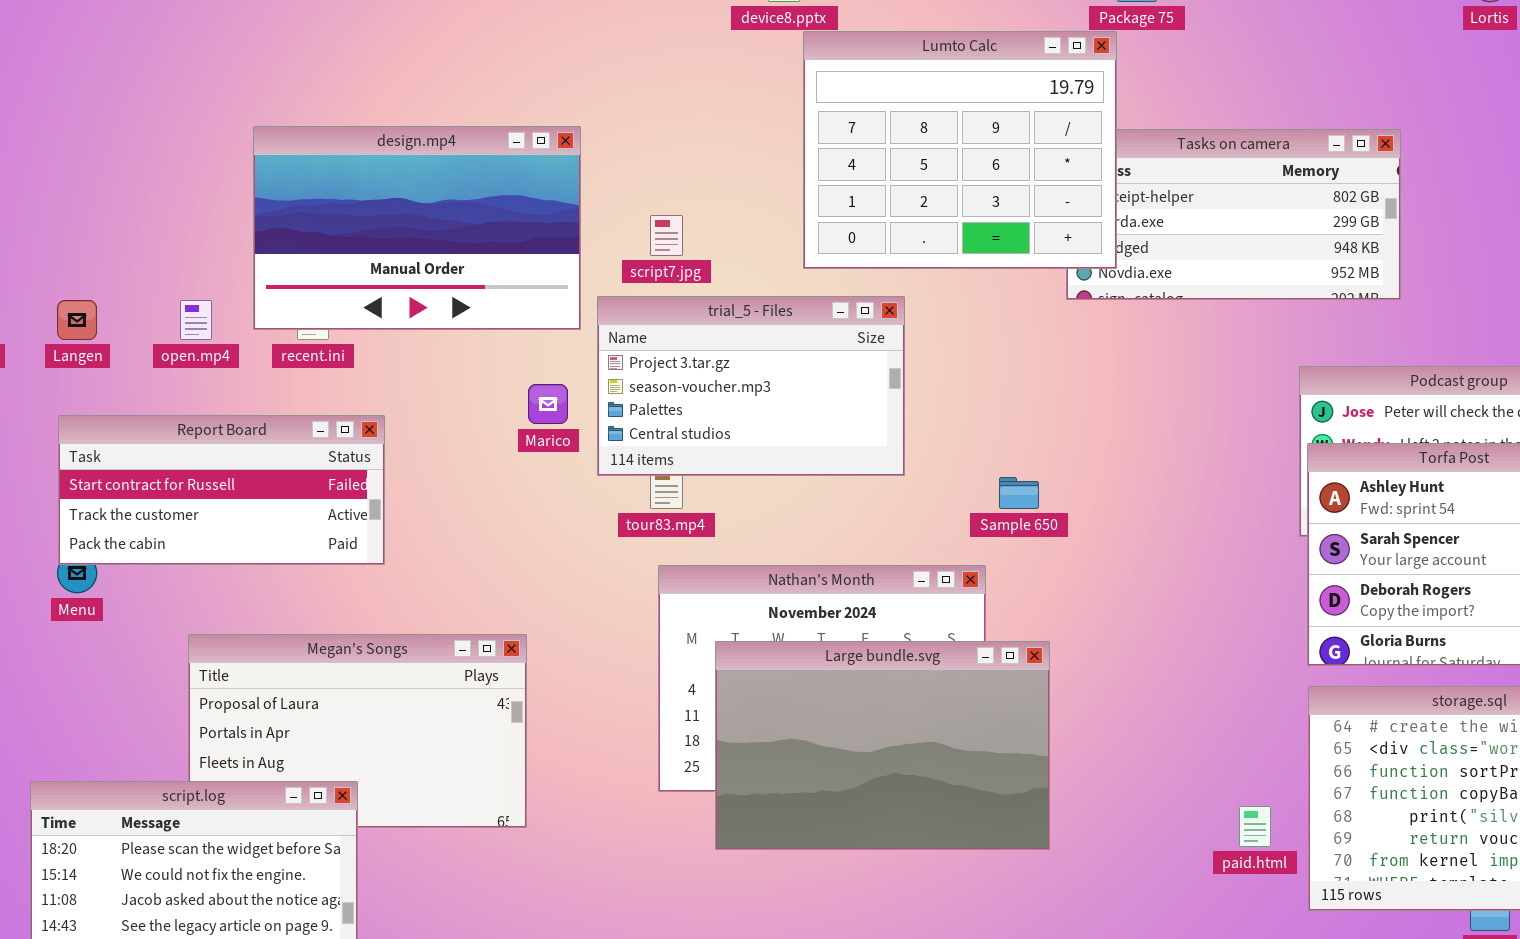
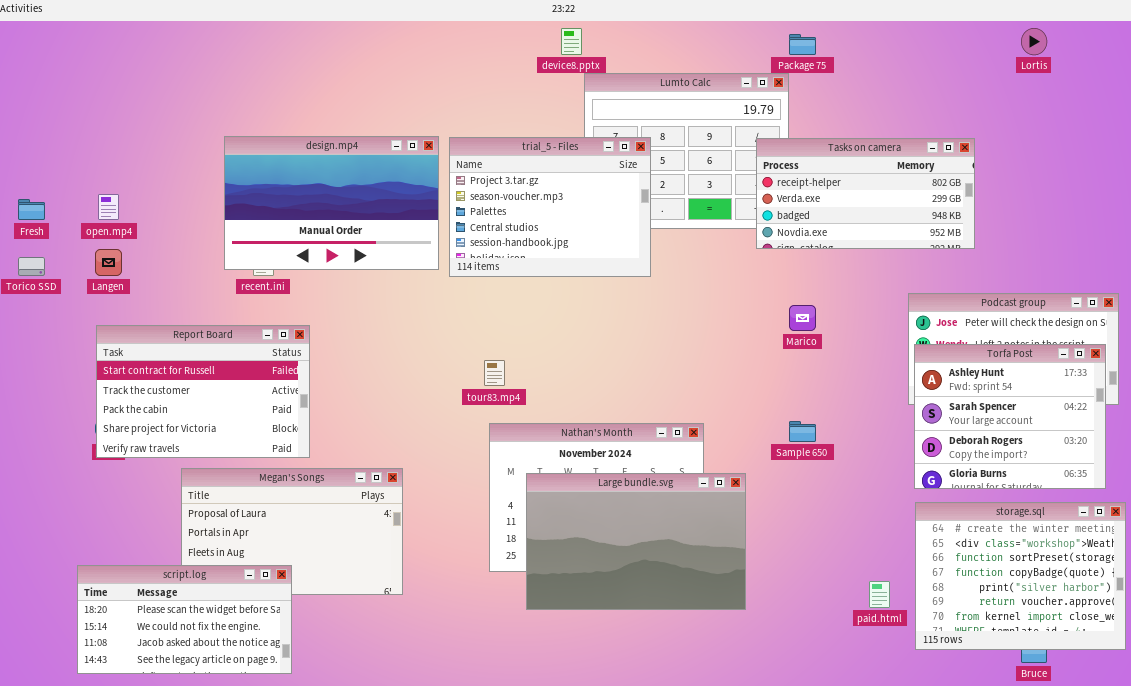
Tasks on camera: [1066,129,1401,300] -> [756,138,975,249], raised
trial_5 - Files: [597,296,905,476] -> [449,137,651,277], moved, resized
open.mp4: [180,300,212,340] -> [98,194,119,220], moved
Marico: [528,384,568,424] -> [789,305,816,331], moved
Report Board: [58,415,385,565] -> [96,325,310,458], resized
Sample 650: [999,477,1039,509] -> [789,421,816,442], moved

